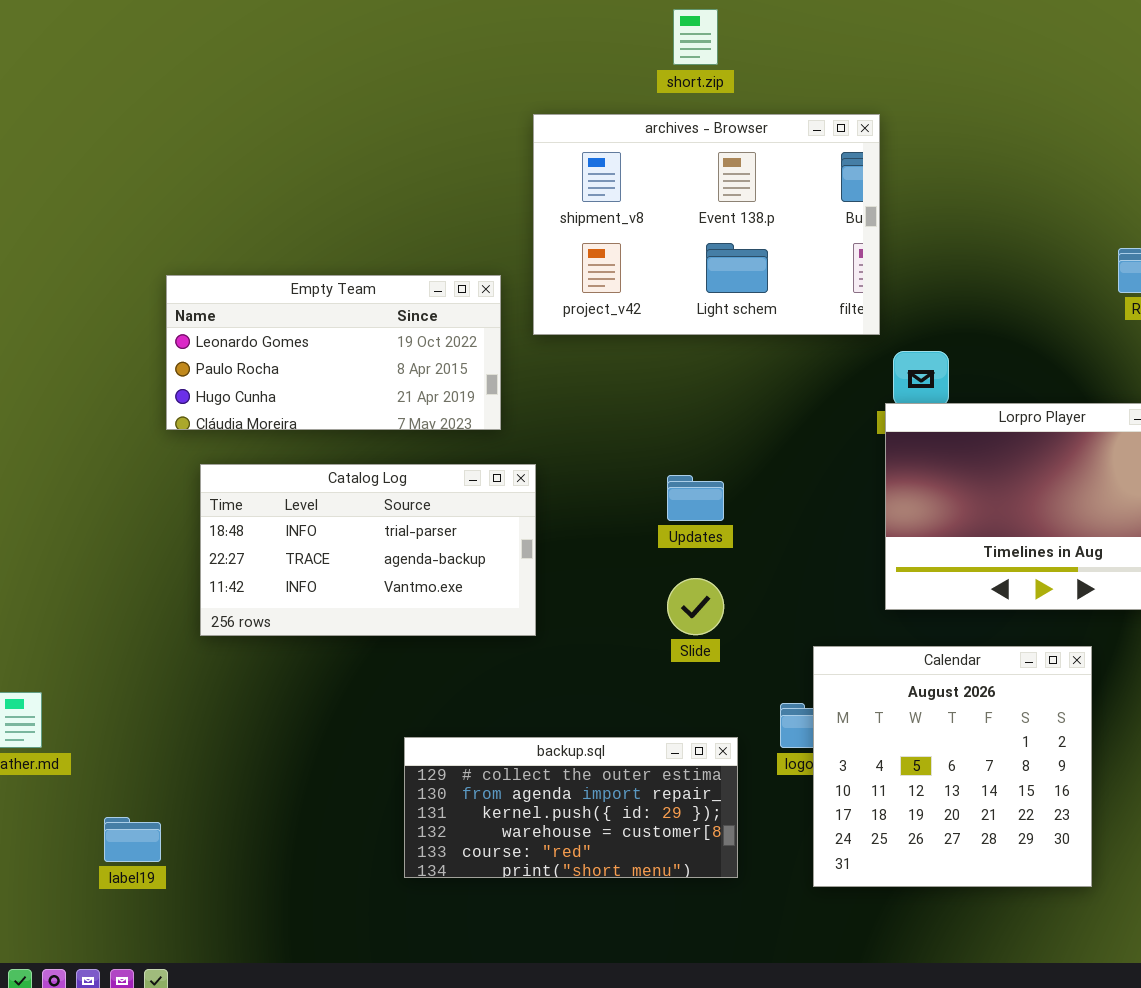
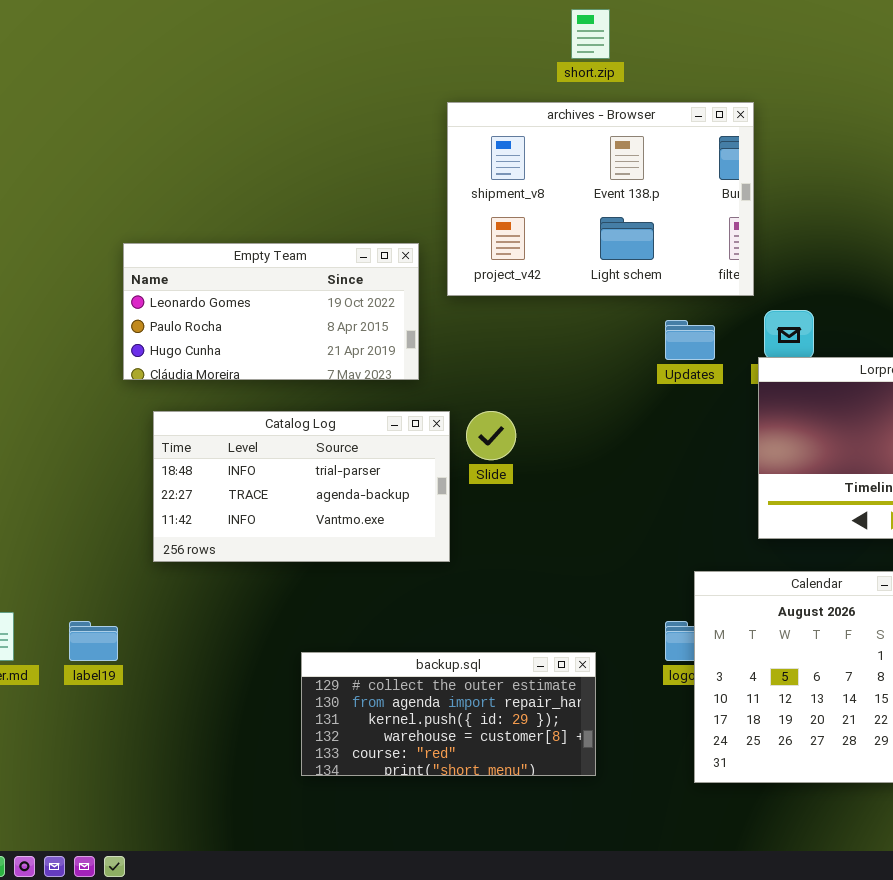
Updates: [667,475,724,521] -> [665,320,715,360], moved
Slide: [667,578,724,635] -> [466,411,516,460], moved
backup.sql: [404,737,738,878] -> [301,652,596,776], moved
label19: [104,817,161,862] -> [69,621,118,661], moved

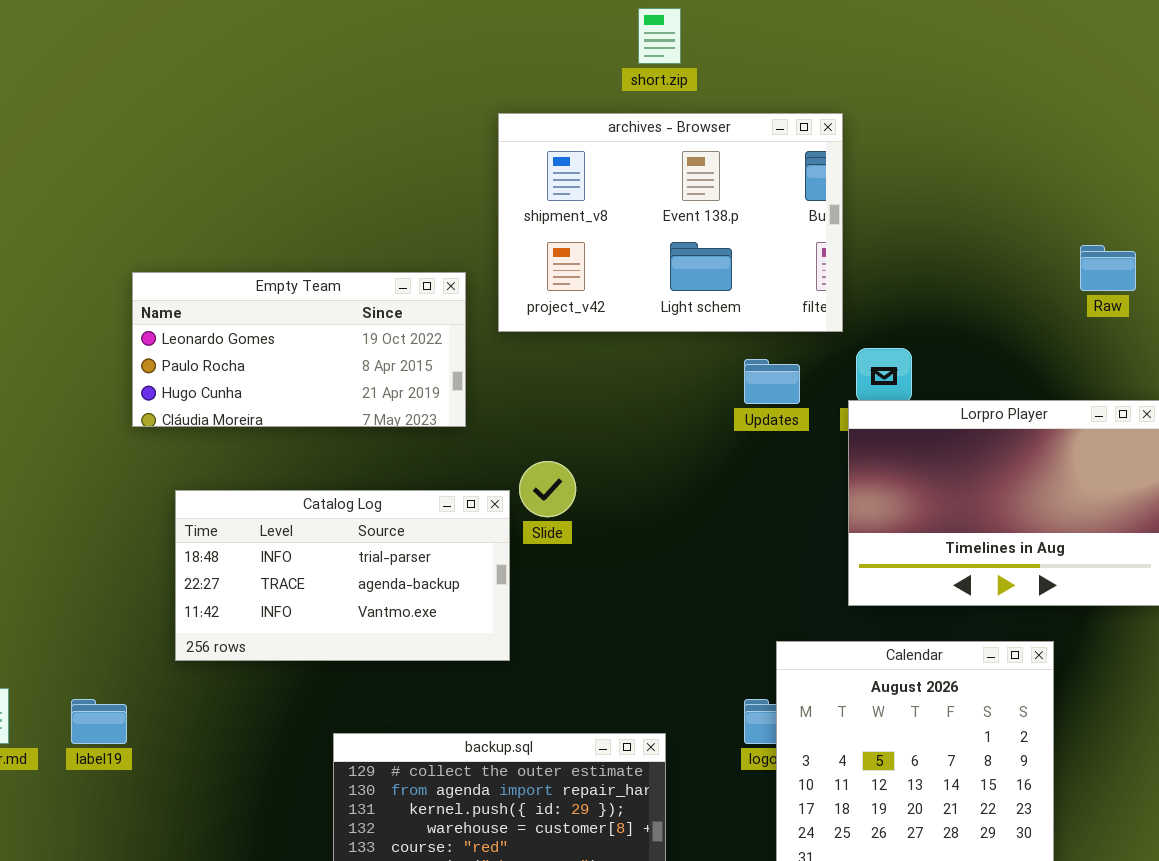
Catalog Log: [153,411,450,562] -> [175,490,510,661], moved

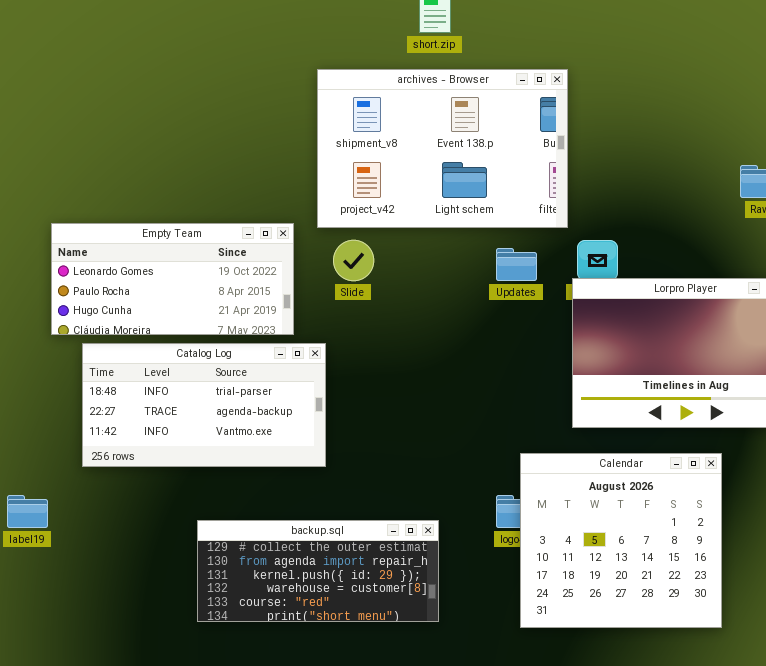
Empty Team: [132,272,466,427] -> [51,223,294,335], moved
Slide: [519,461,576,517] -> [333,240,374,281], moved

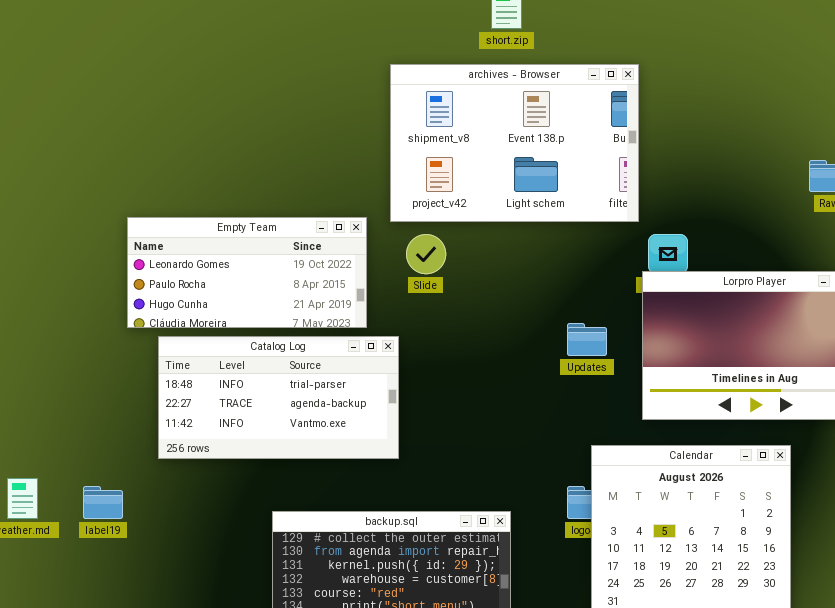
Updates: [496,248,537,281] -> [567,323,607,356], moved

